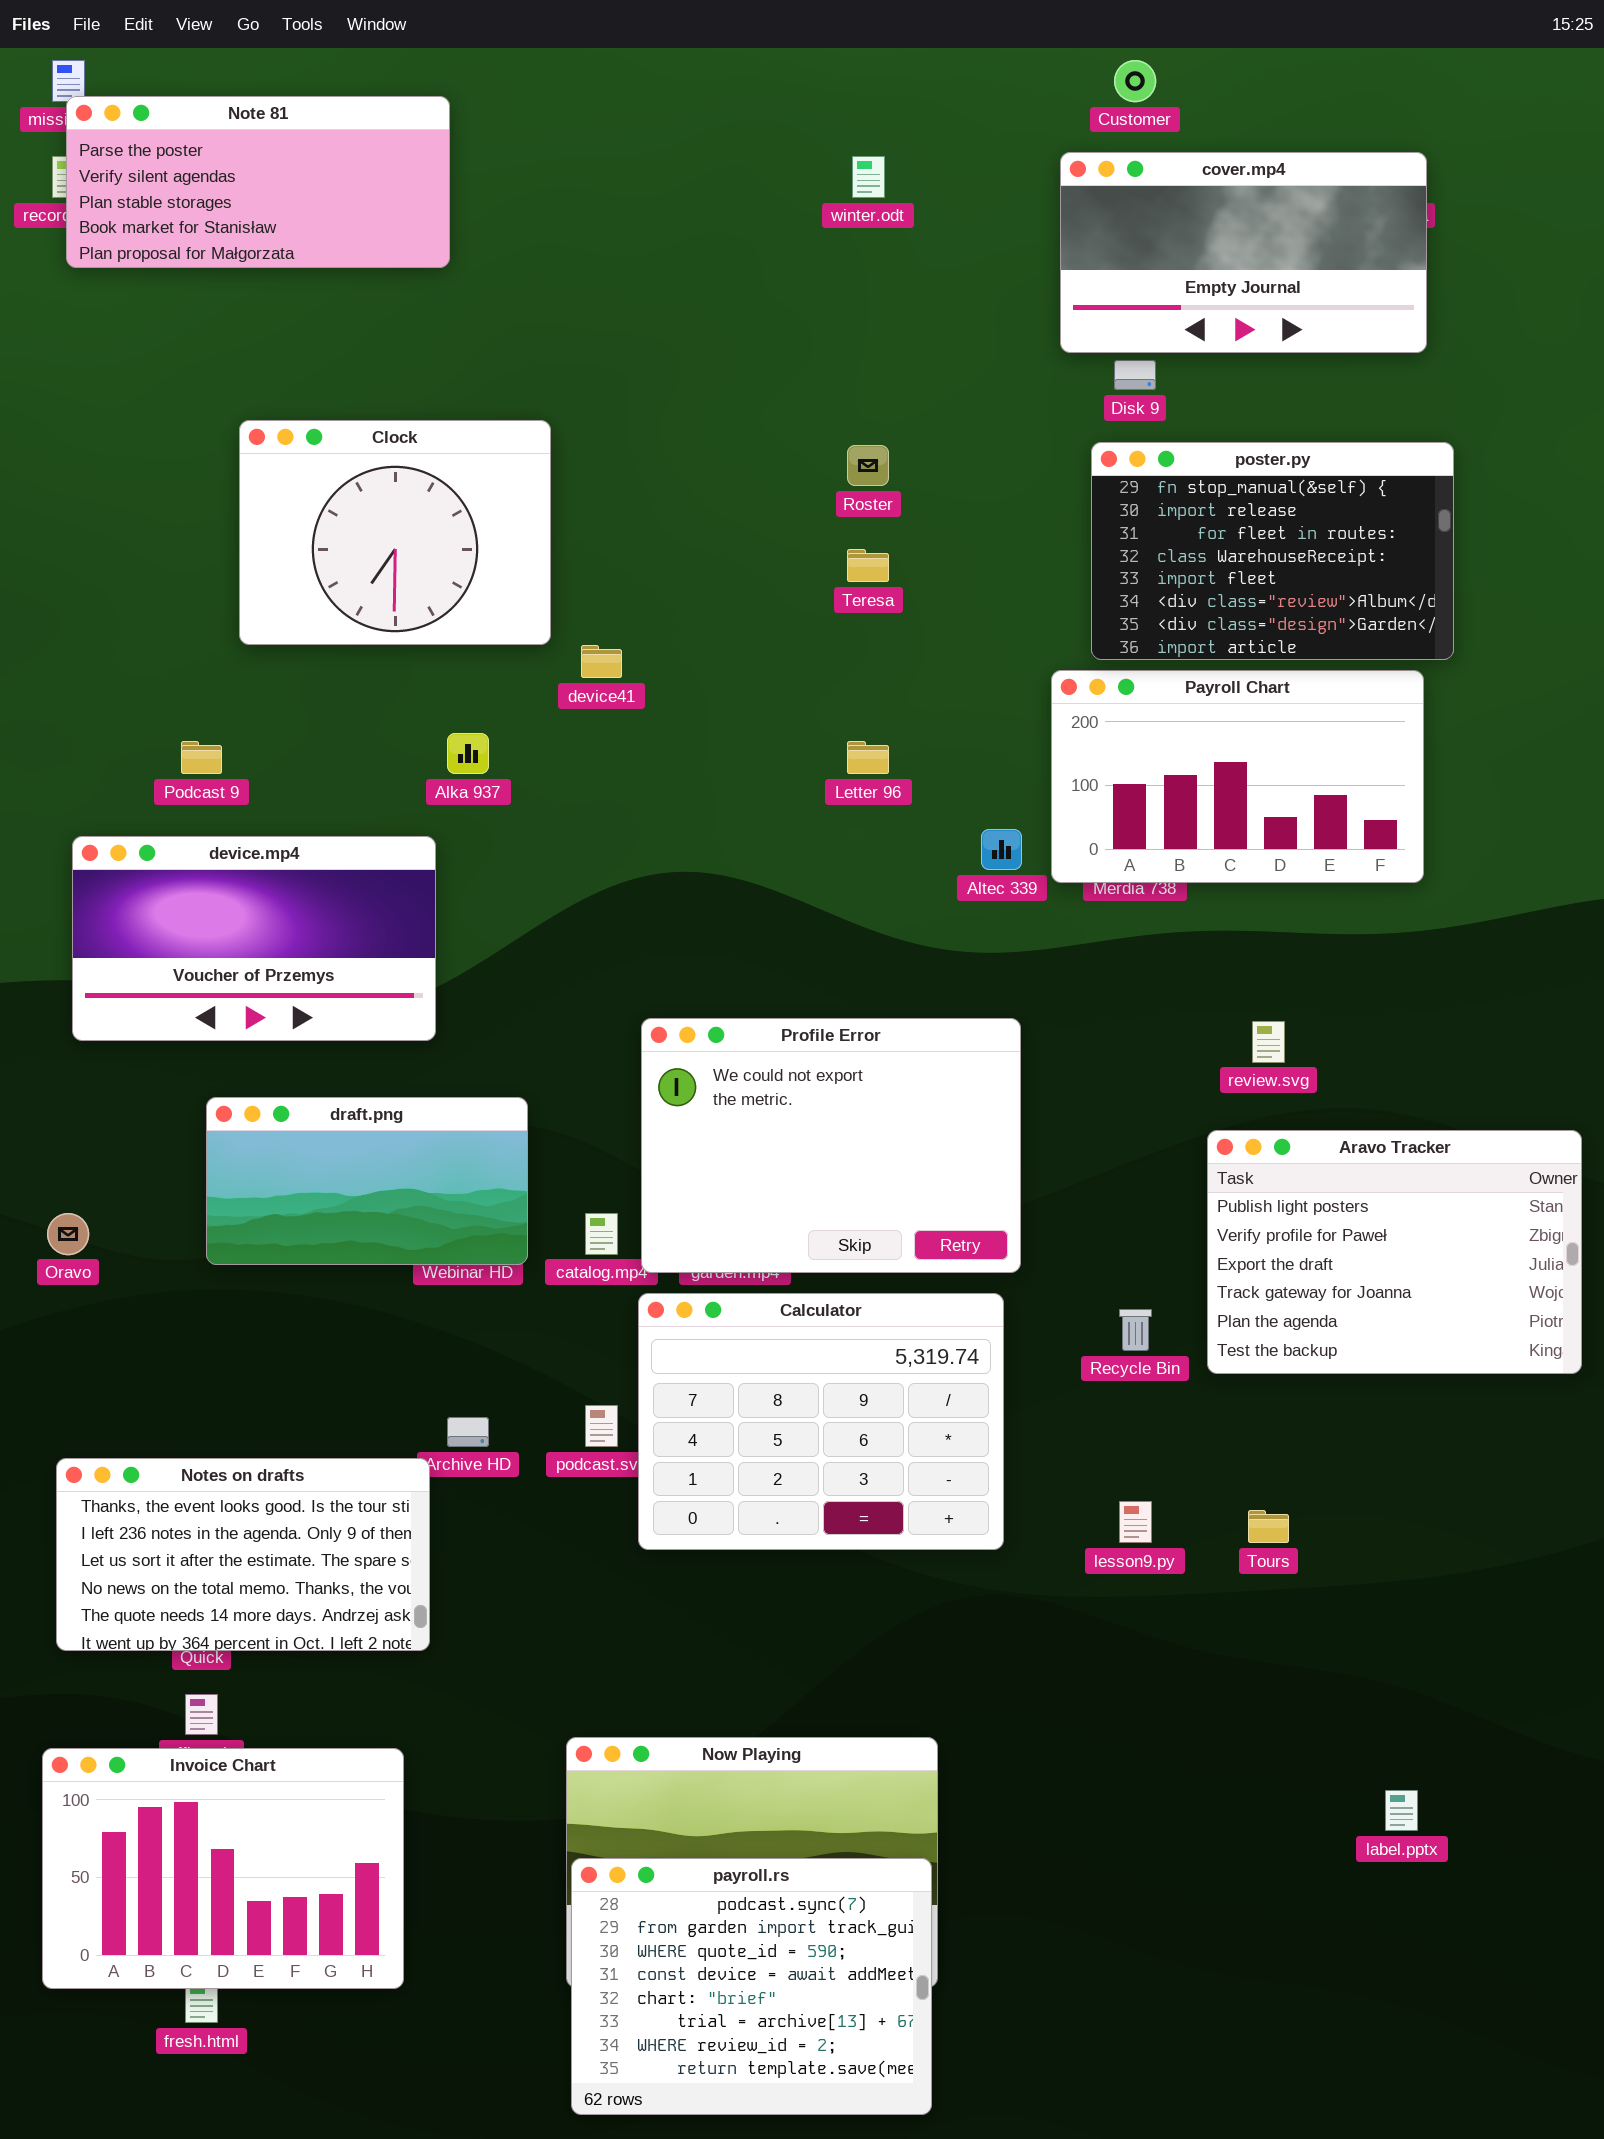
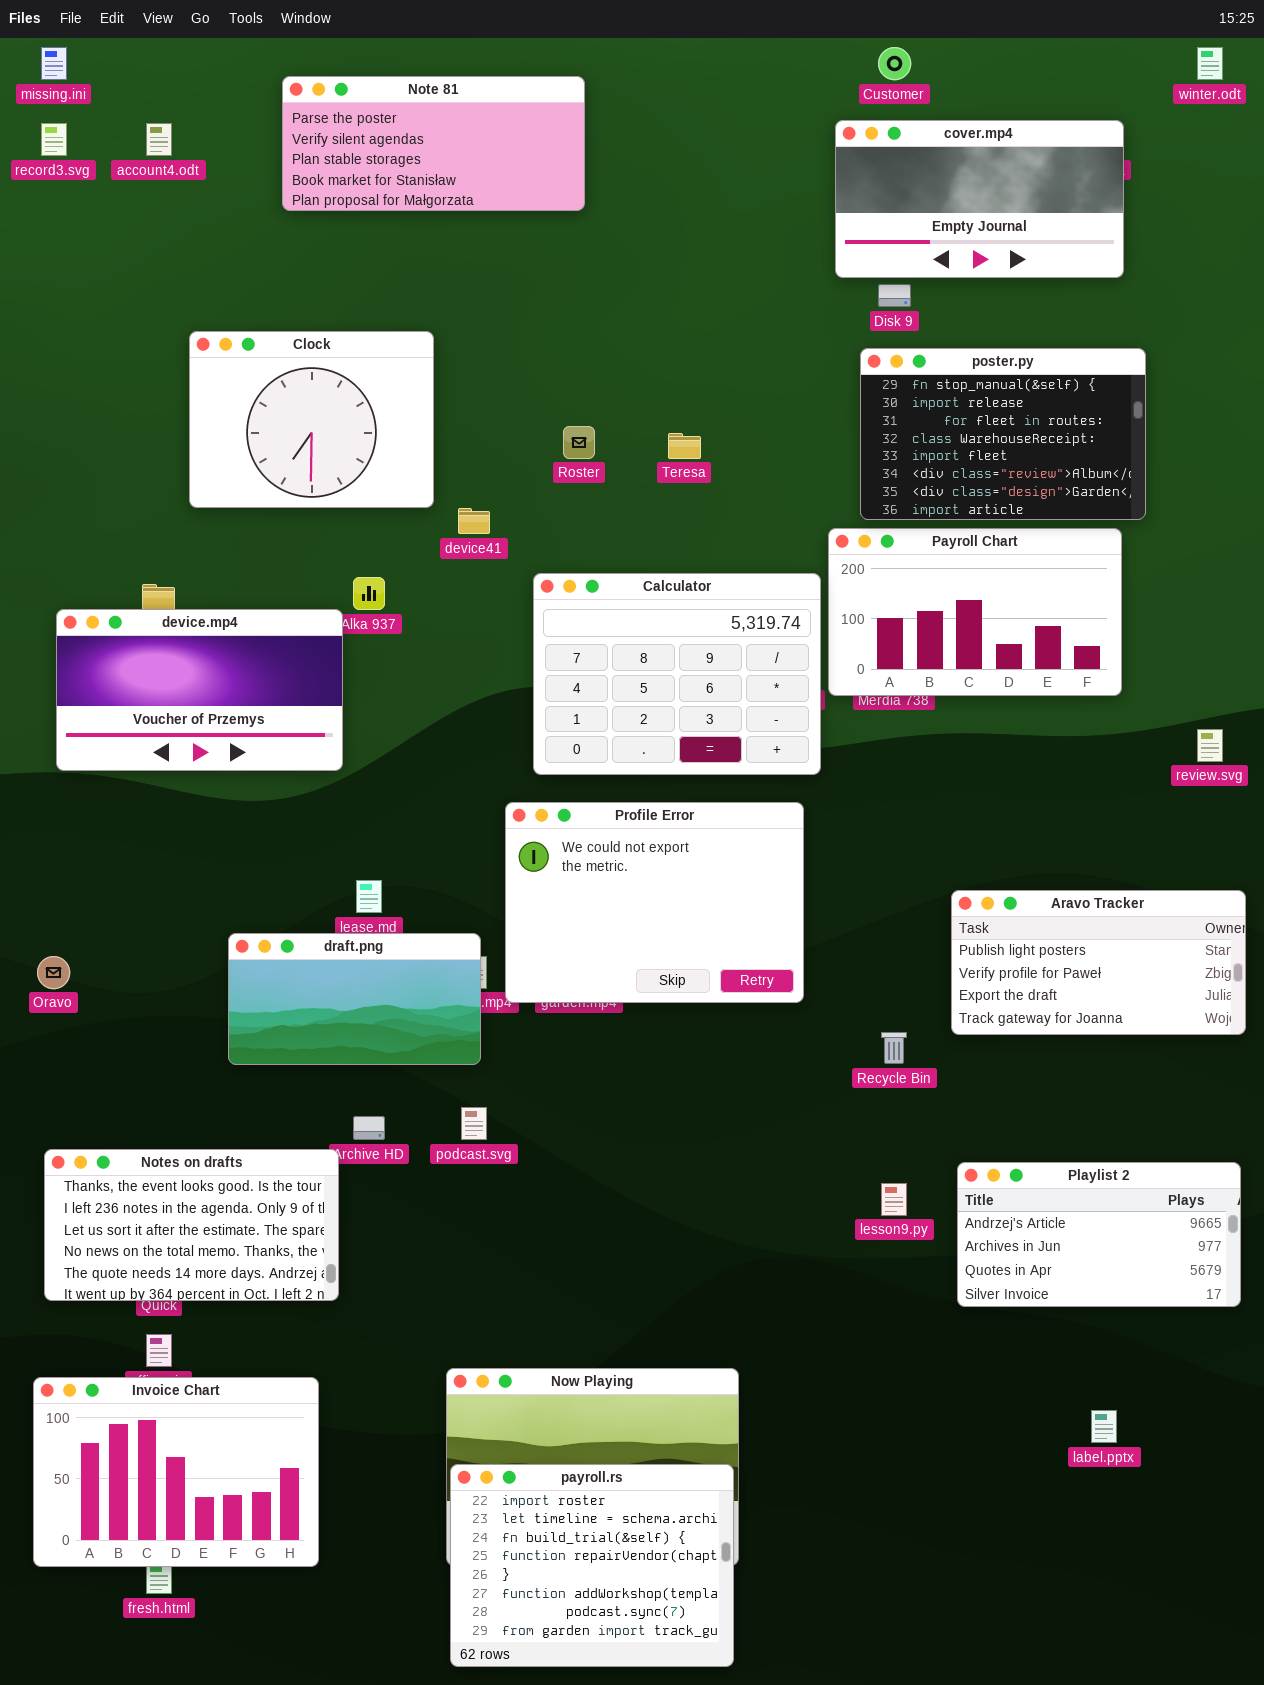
Note 81: [66,96,450,268] -> [282,76,585,211], moved
winter.odt: [852,156,885,198] -> [1197,47,1223,80], moved
Roster: [847,445,889,486] -> [563,426,595,459], moved
device.mp4: [72,836,436,1041] -> [56,609,343,771], moved
review.svg: [1252,1021,1285,1063] -> [1197,729,1223,762], moved
draft.png: [206,1097,528,1265] -> [228,933,481,1065], moved
Aravo Tracker: [1207,1130,1582,1374] -> [951,890,1246,1035], resized
Calculator: [638,1293,1004,1550] -> [533,573,821,775], moved
Playlist 2: none -> [957,1162,1241,1307], opened
payroll.rs: [571,1858,932,2115] -> [450,1464,734,1667], scrolled up 6 rows

